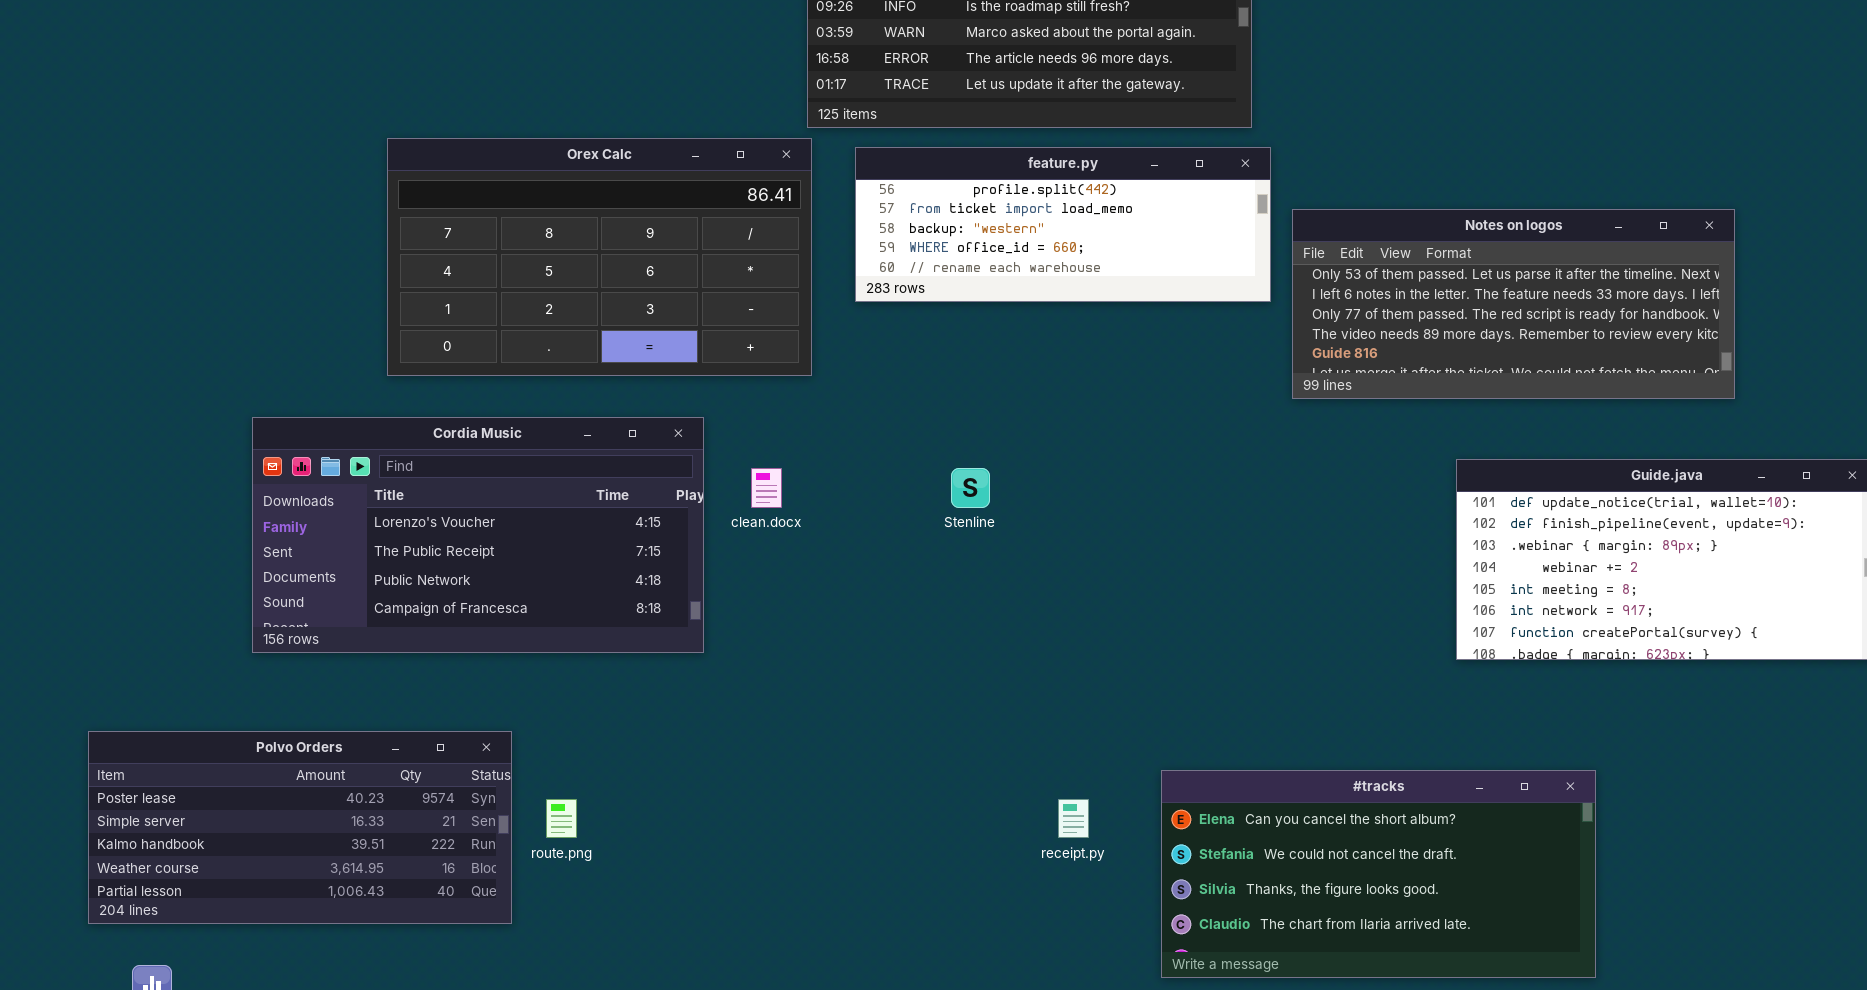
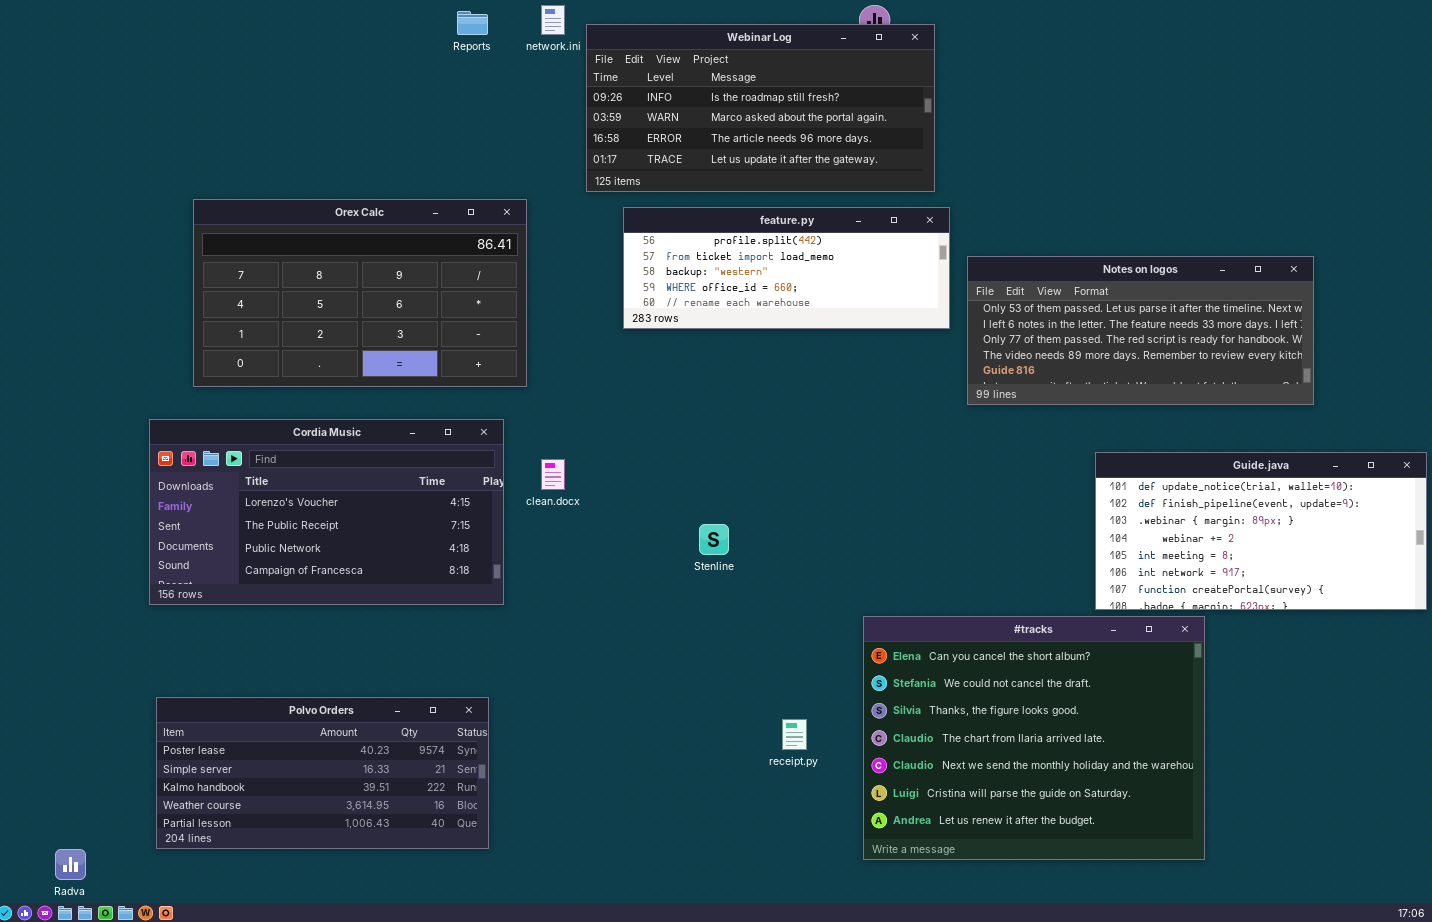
Orex Calc: [387,138,812,376] -> [193,199,527,387], moved
Stenline: [951,468,990,508] -> [699,524,729,555], moved
Polvo Orders: [88,731,512,924] -> [156,697,489,849], moved
#tracks: [1161,770,1596,978] -> [863,616,1205,860], resized

